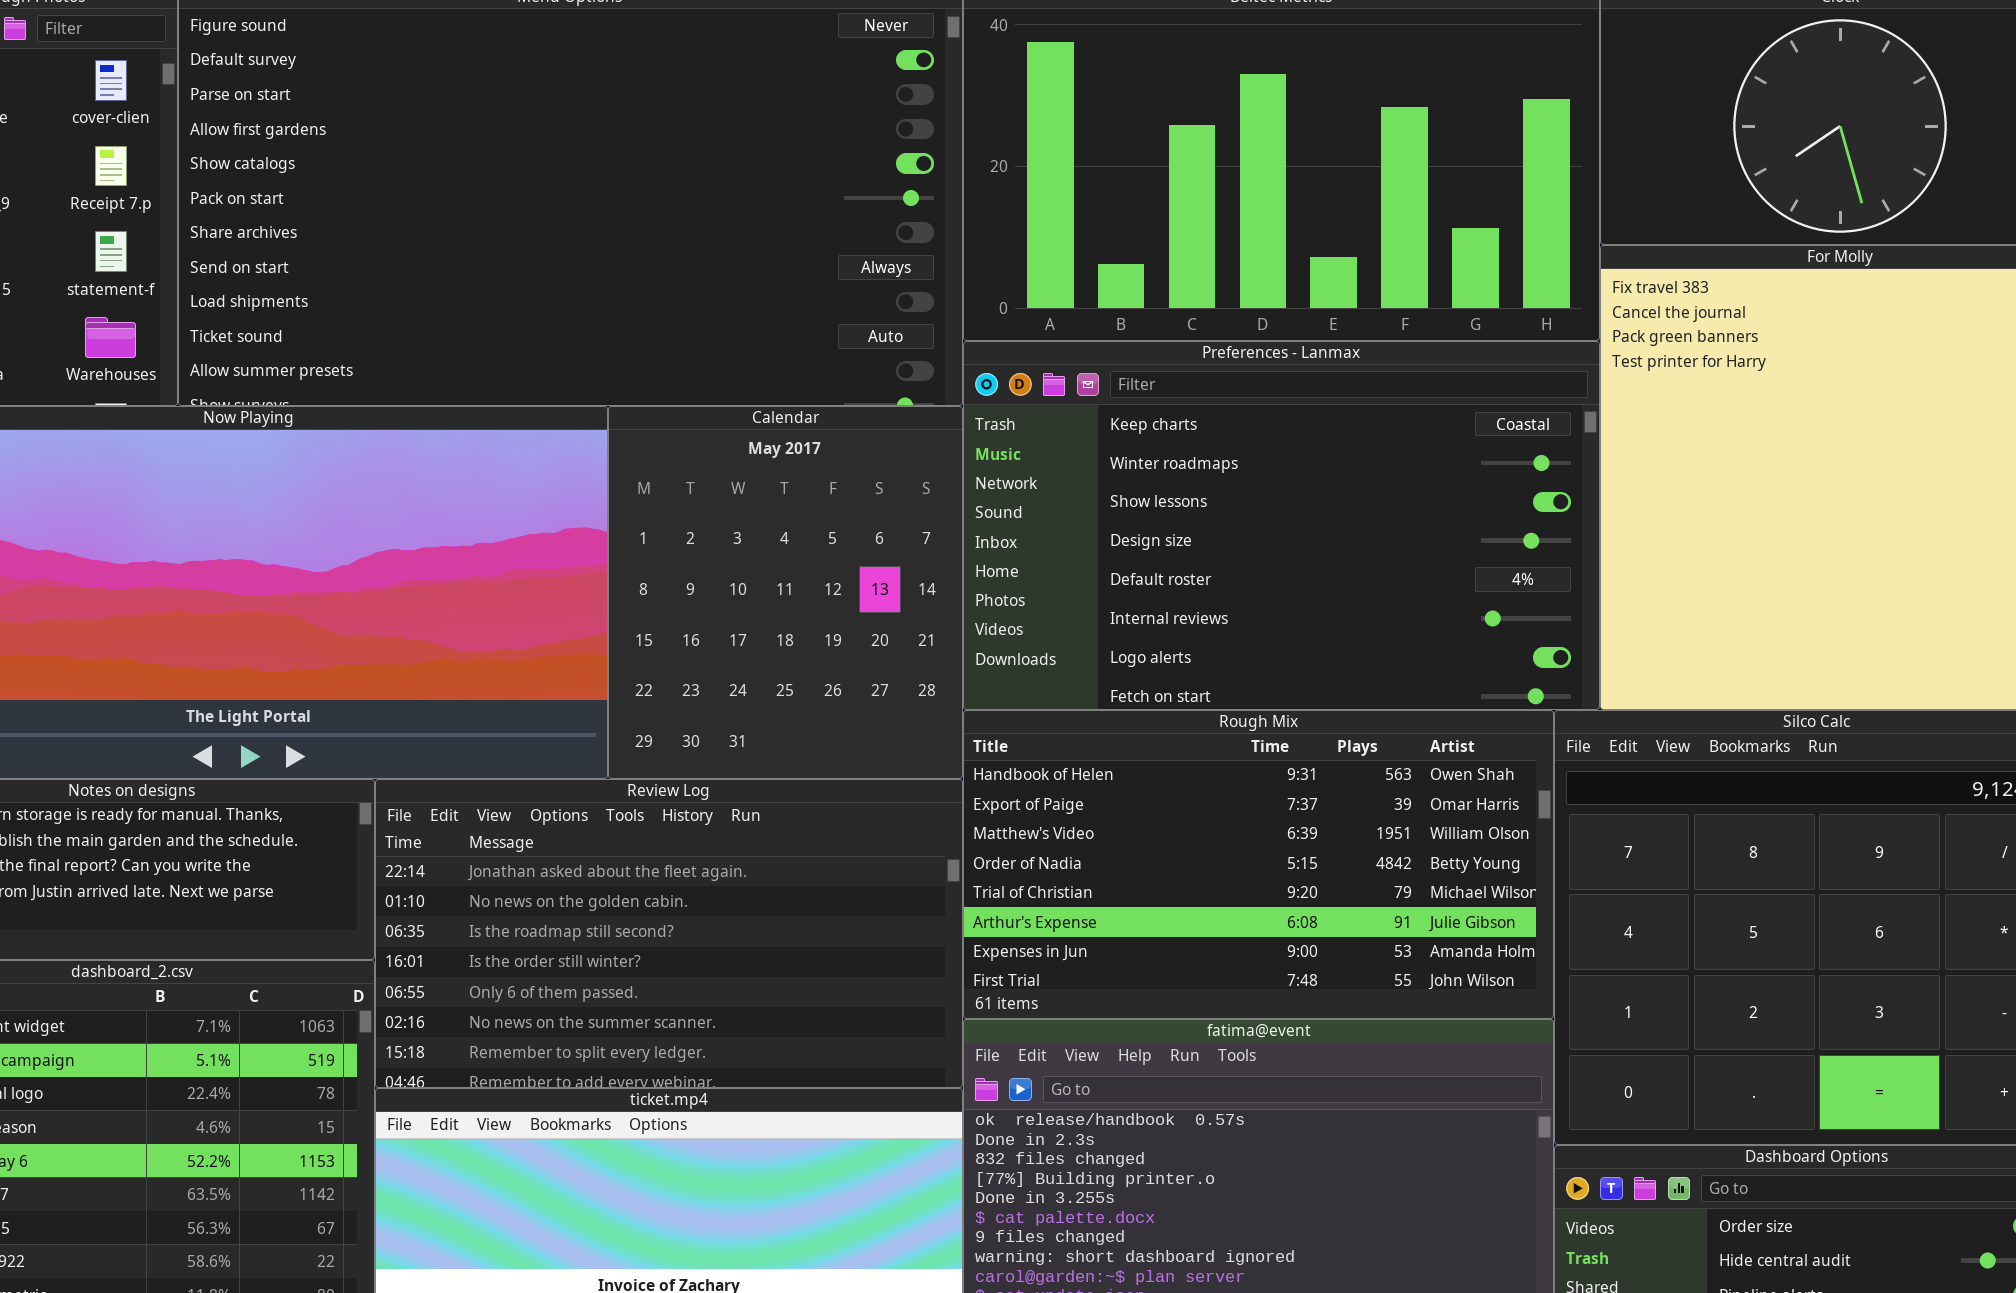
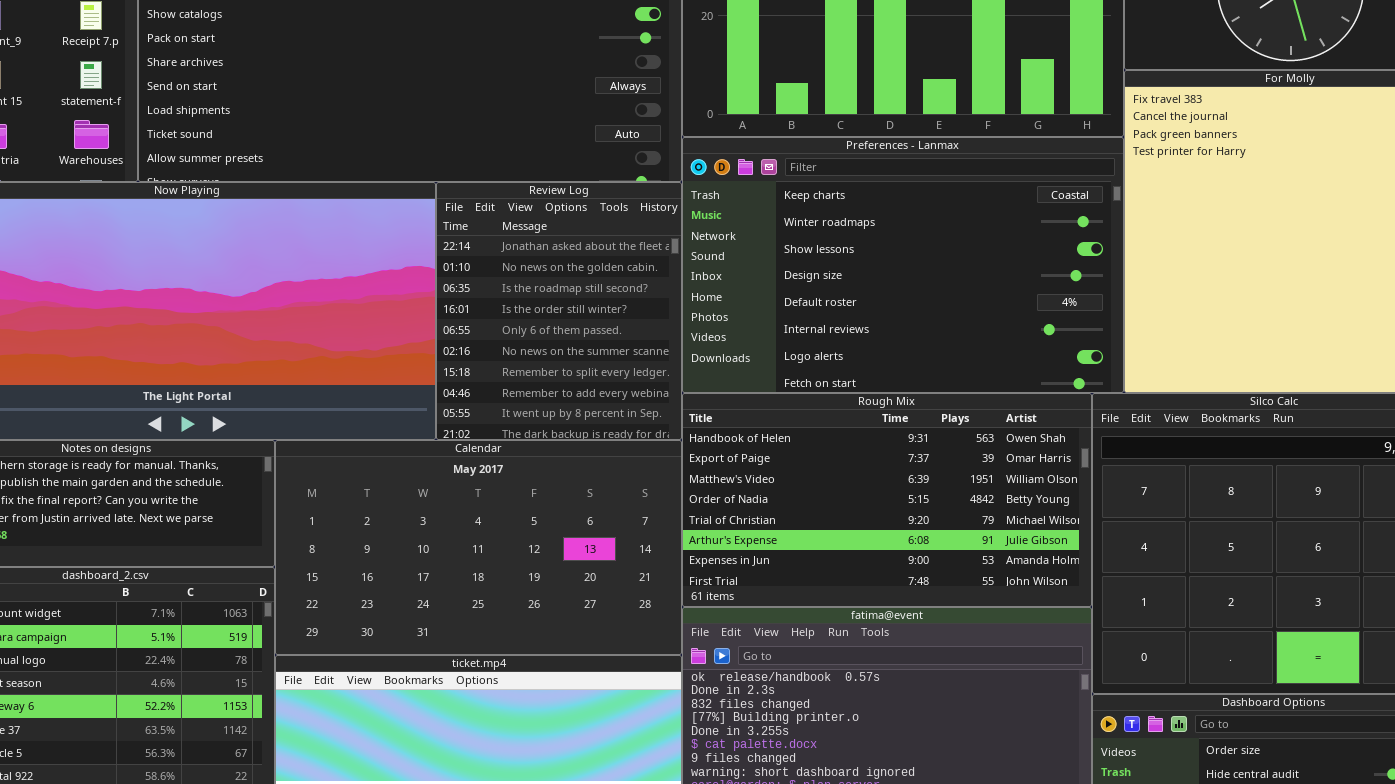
Calendar: [608,406,963,779] -> [275,440,682,655], moved, resized
Review Log: [375,779,963,1088] -> [436,182,682,440], moved, resized

